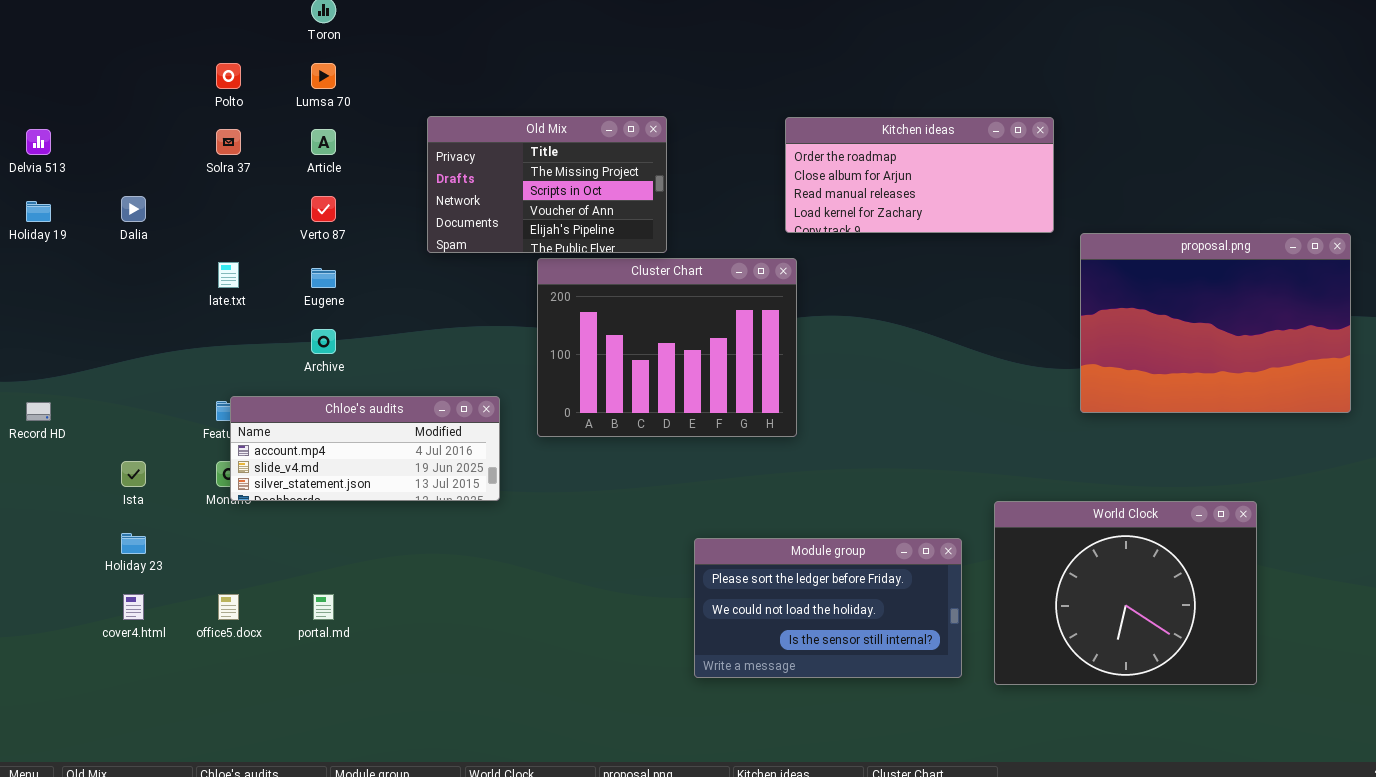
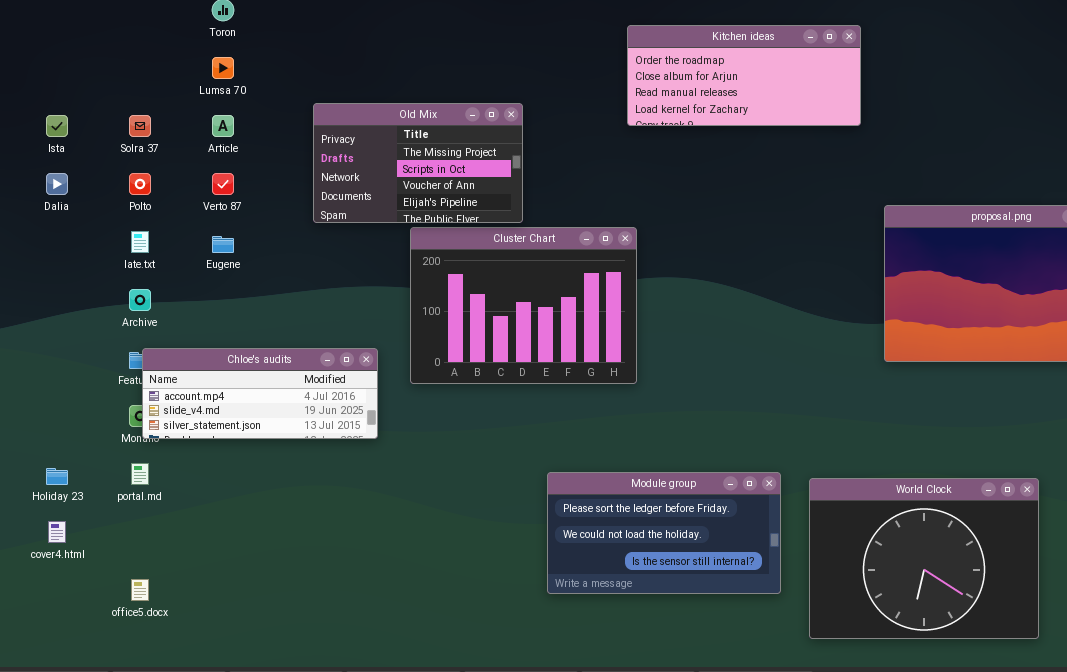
Polto: [216,63,241,89] -> [129,173,151,195], moved
Kitchen ideas: [785,117,1054,233] -> [627,25,861,126], moved
Archive: [311,329,336,354] -> [129,289,151,311], moved
Ista: [121,461,146,487] -> [46,115,68,137], moved
World Clock: [994,501,1257,685] -> [809,478,1039,639], moved
office5.docx: [218,594,239,620] -> [131,579,149,601], moved
portal.md: [313,594,334,620] -> [131,463,149,485], moved

